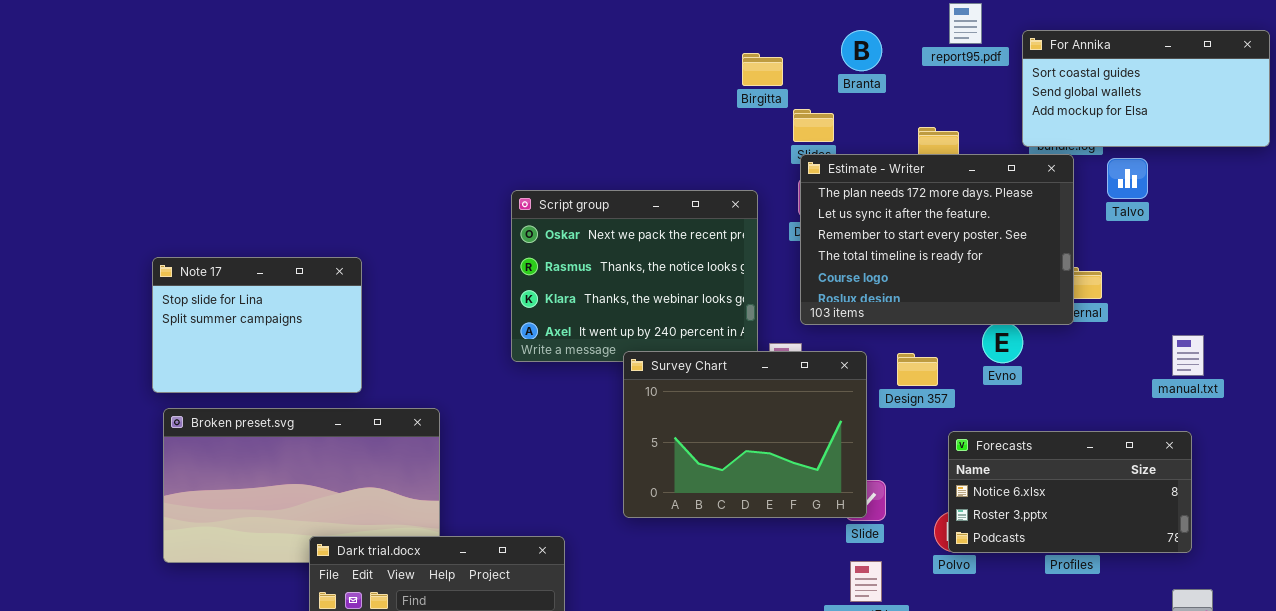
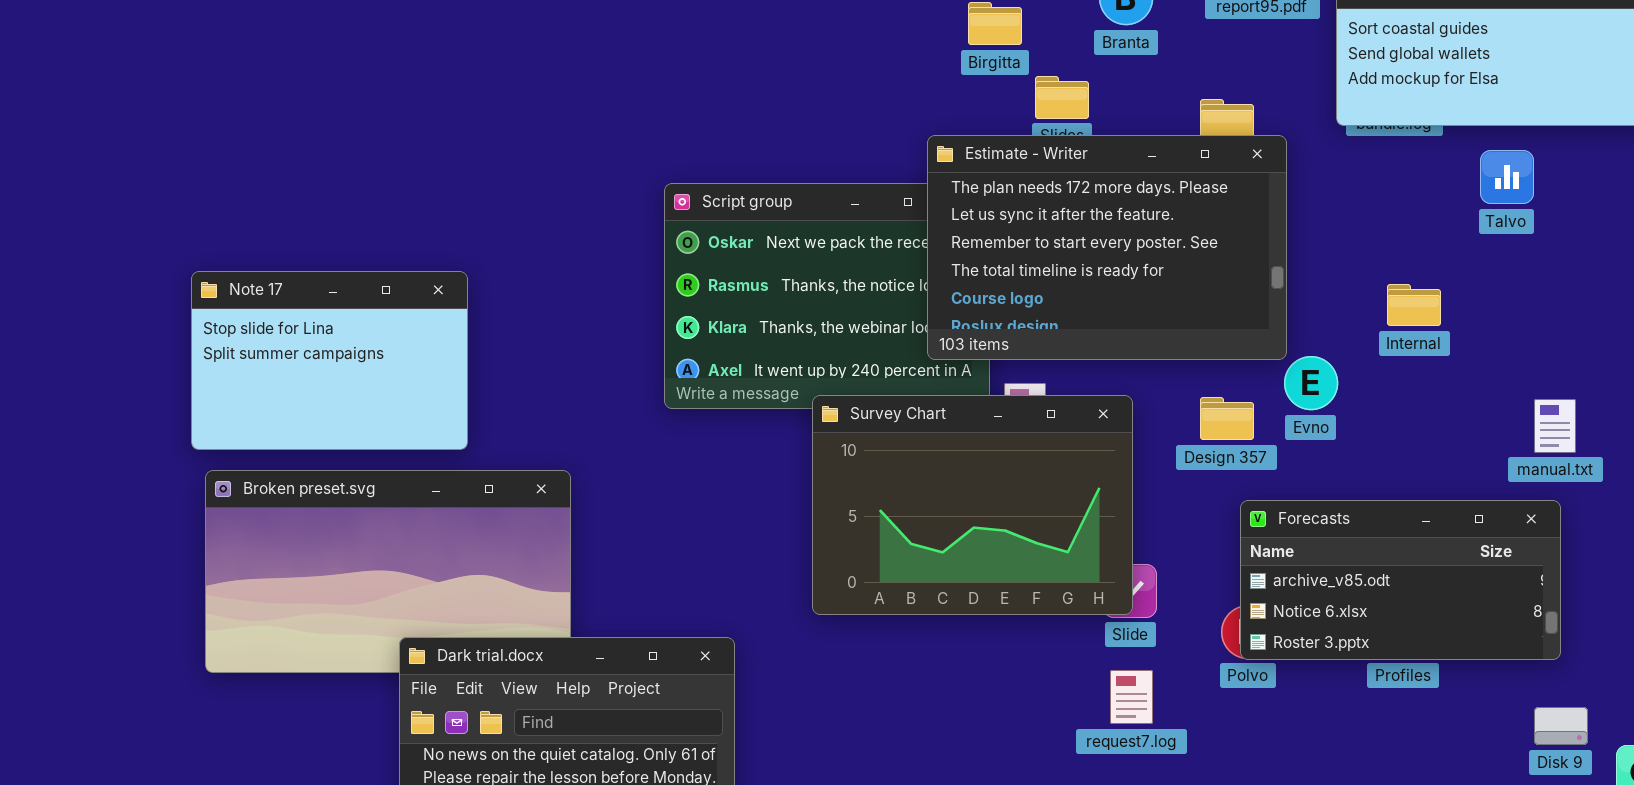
Estimate - Writer: [800,154,1074,325] -> [927,135,1287,360], moved
Talvo: [1107,158,1148,199] -> [1480,150,1534,204], moved
manual.txt: [1172,335,1204,376] -> [1534,399,1576,453], moved
Design 357: [897,353,938,386] -> [1200,397,1254,440], moved
Forecasts: [948,431,1192,553] -> [1240,500,1561,660], scrolled up 1 row

